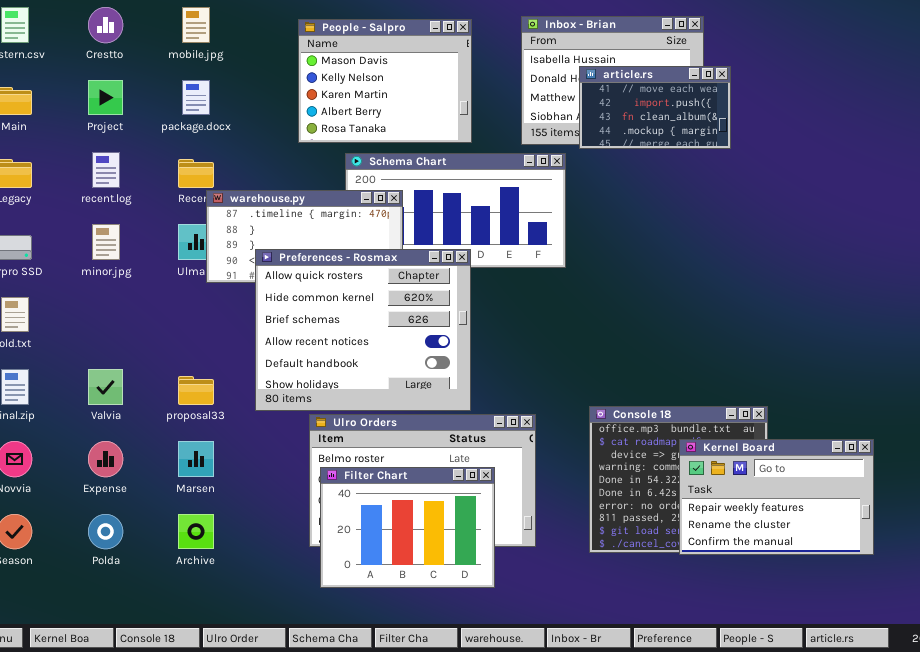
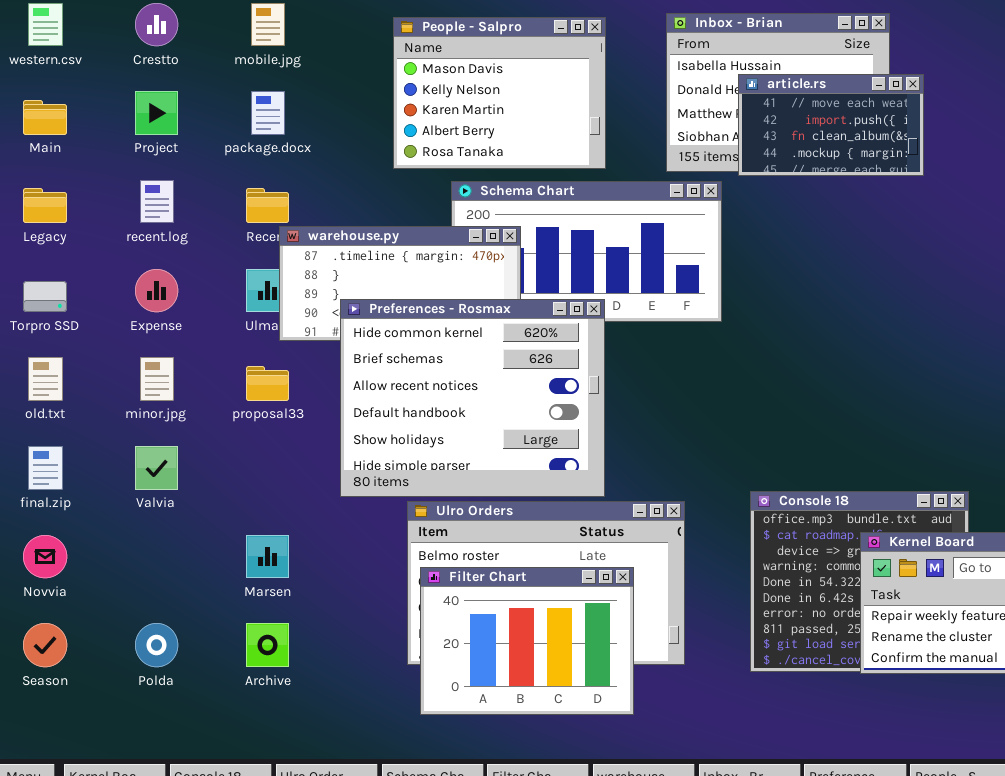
minor.jpg: [92,224,120,260] -> [140,357,174,401], moved
Preferences - Rosmax: [255,249,471,411] -> [340,299,605,497], scrolled down 1 row
proposal33: [178,376,214,405] -> [246,366,289,401], moved
Expense: [88,441,123,477] -> [135,269,178,312], moved

